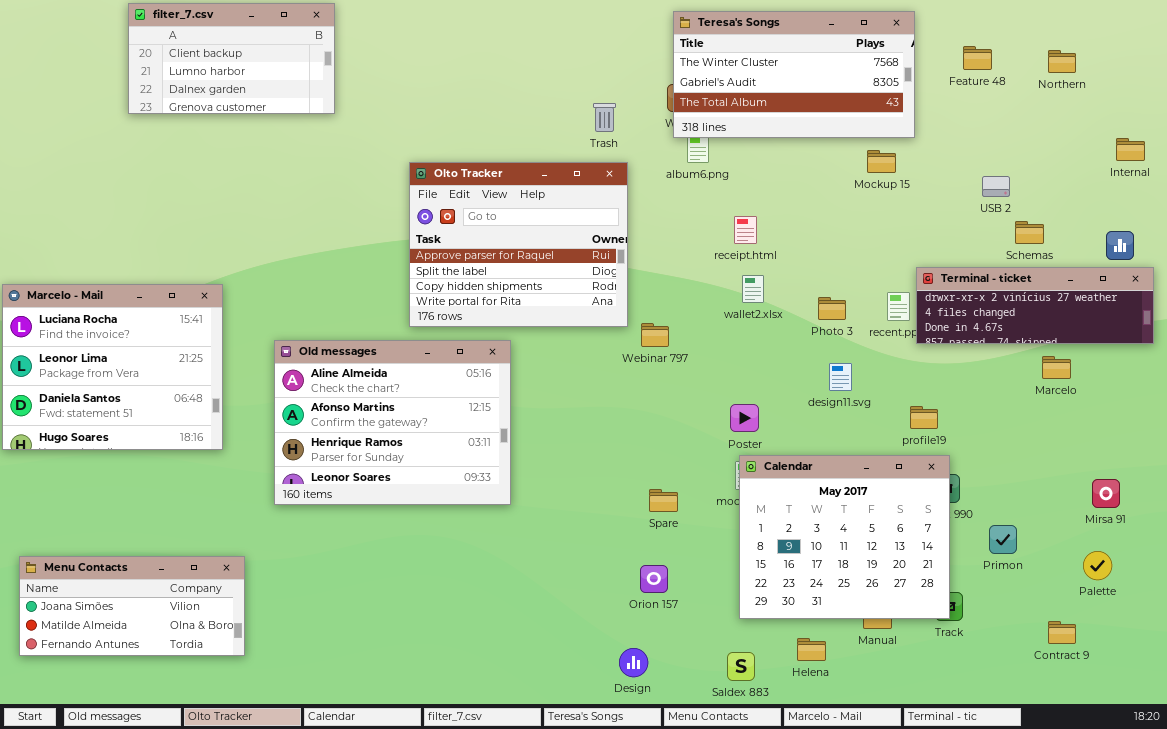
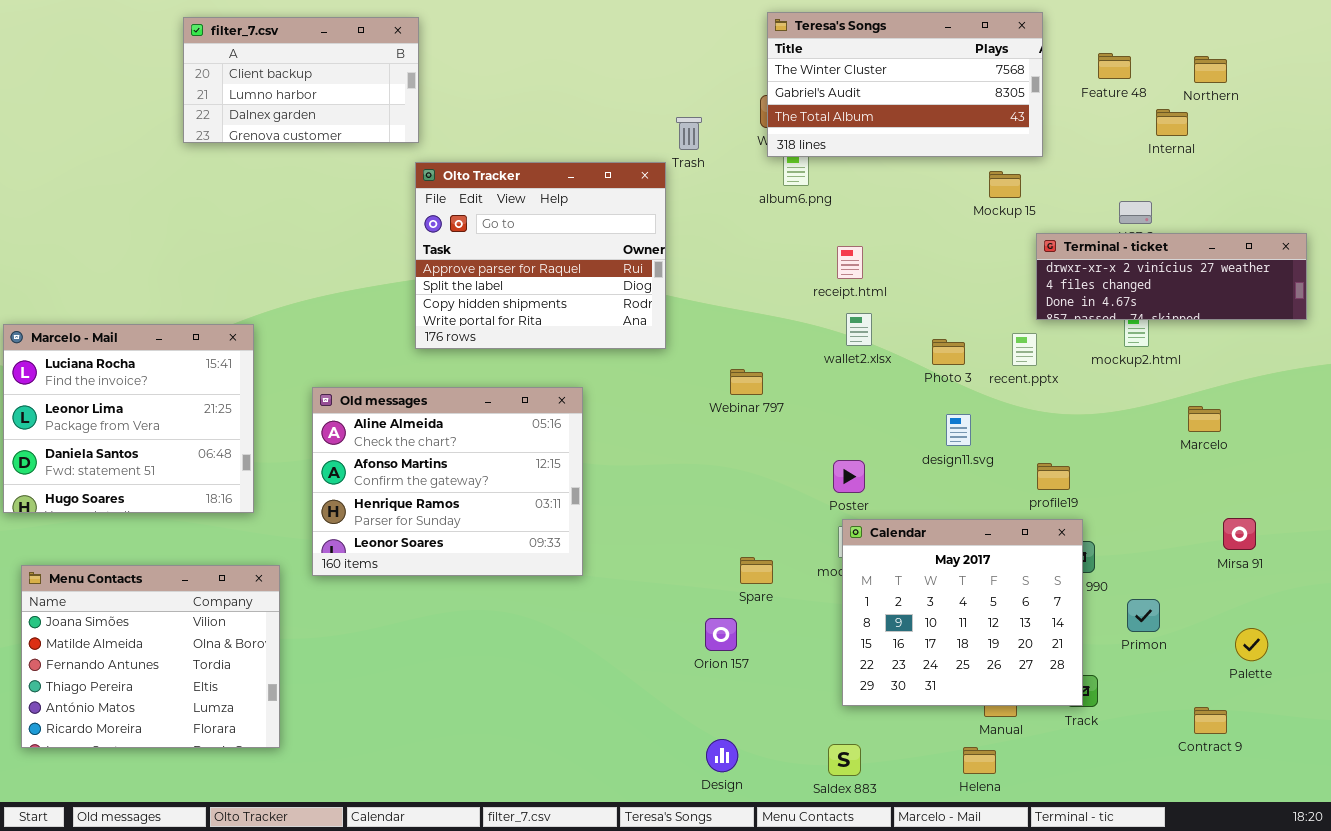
filter_7.csv: [128,3,335,114] -> [183,17,419,143], moved
Internal: [1116,138,1145,161] -> [1156,109,1188,136], moved
Olto Tracker: [409,162,628,327] -> [415,162,666,349], moved
Terminal - ticket: [916,267,1154,344] -> [1036,233,1307,320], moved
Mirsa 91: [1092,479,1120,508] -> [1223,518,1256,550], moved
Menu Contacts: [19,556,245,656] -> [21,565,280,748], resized
Orion 157: [640,565,668,593] -> [705,618,737,651], moved
Helena: [797,638,826,661] -> [963,747,996,774], moved

